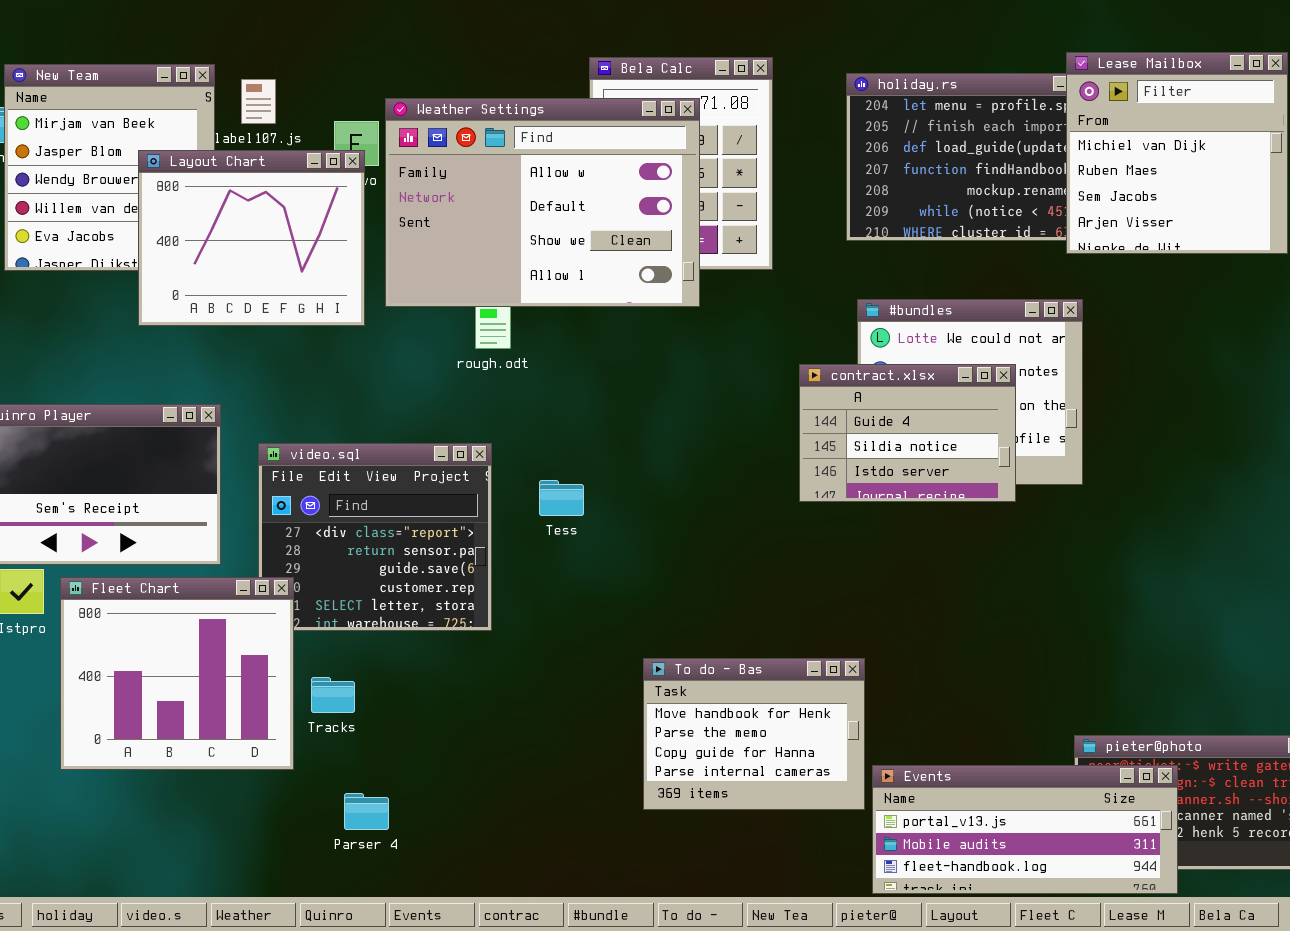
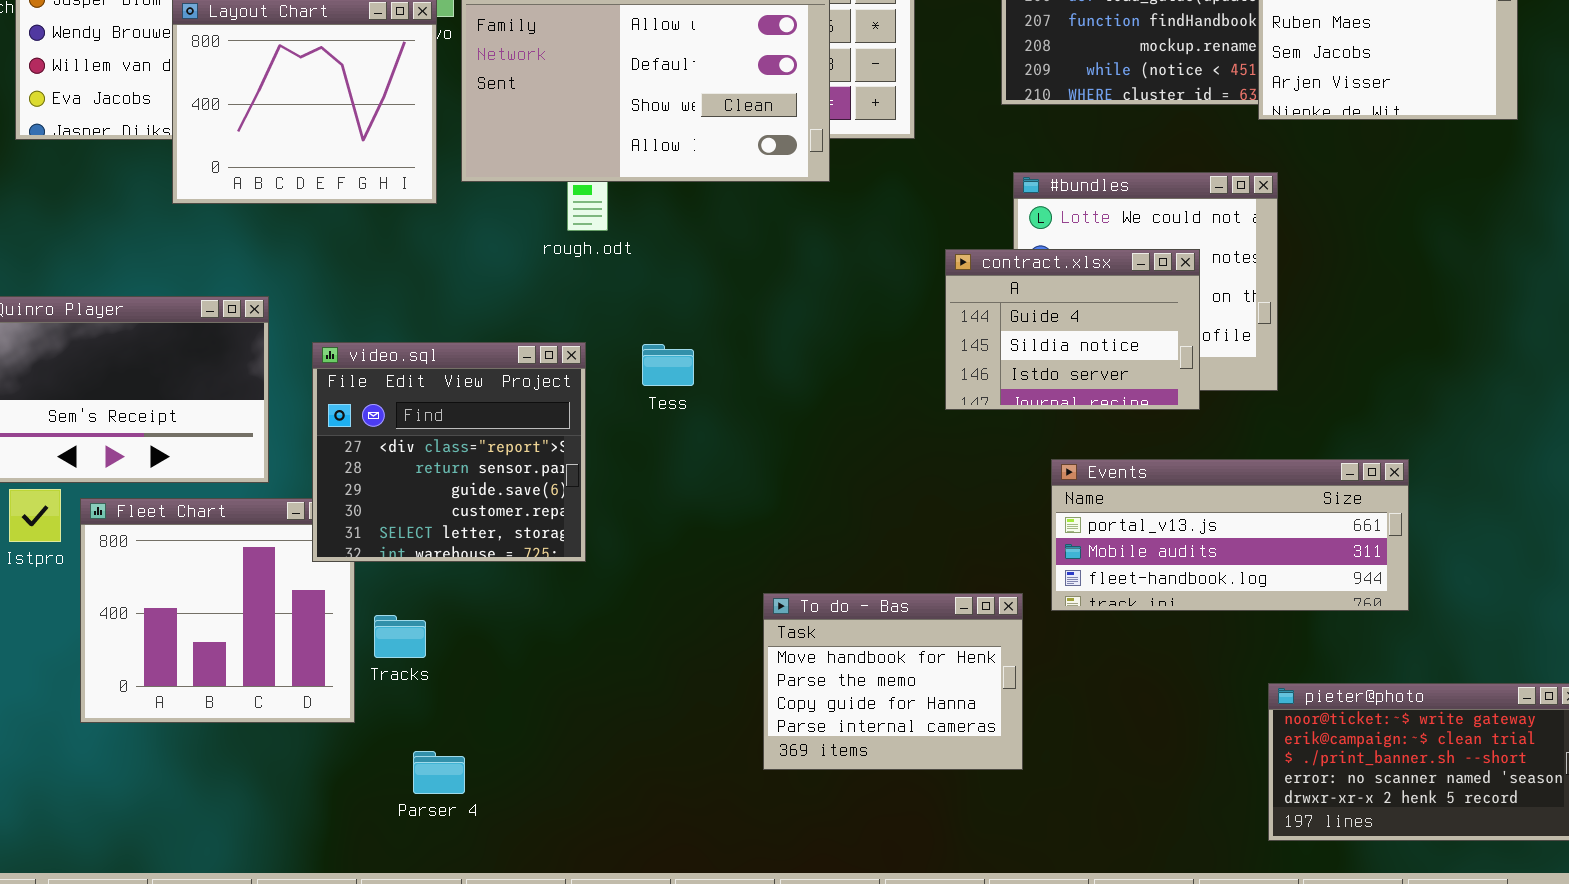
video.sql: [258,443,492,631] -> [312,342,586,562], raised
Tess: [539,480,584,516] -> [642,344,694,386], moved
Events: [872,765,1178,894] -> [1051,459,1409,611], moved

